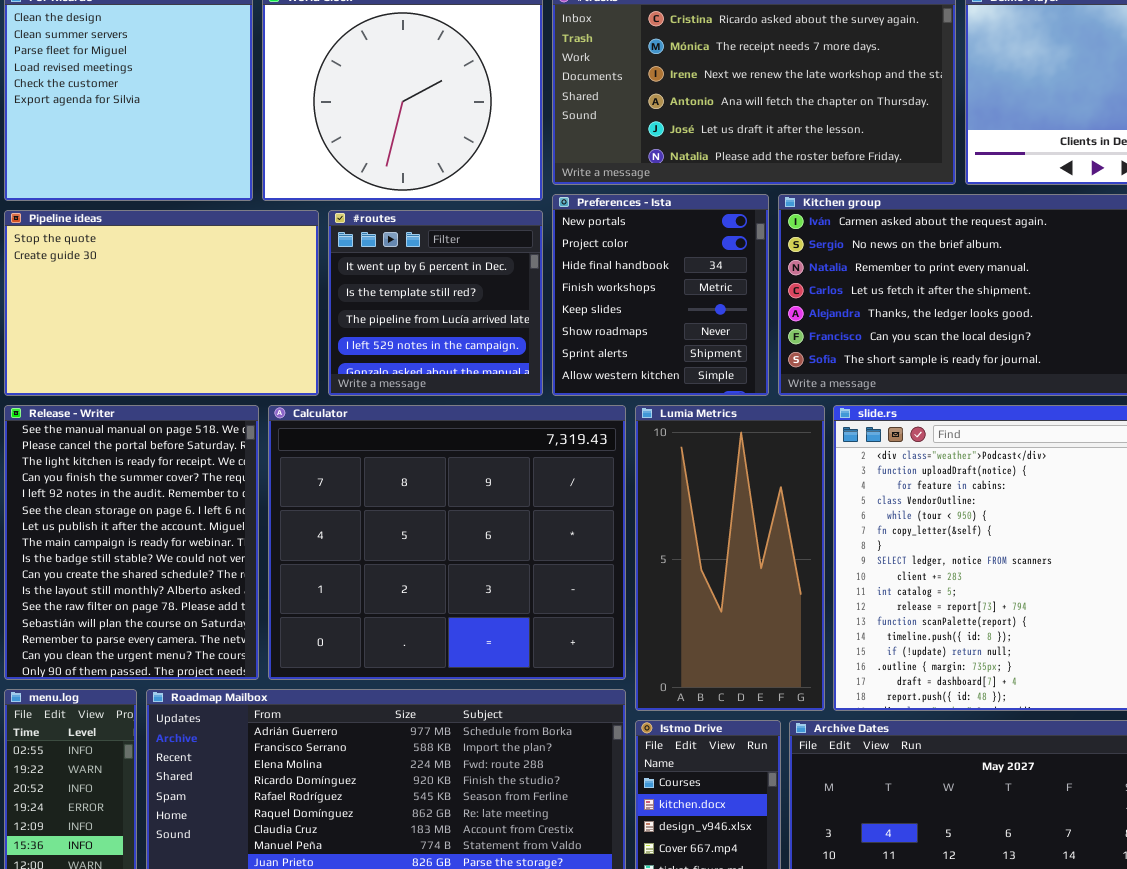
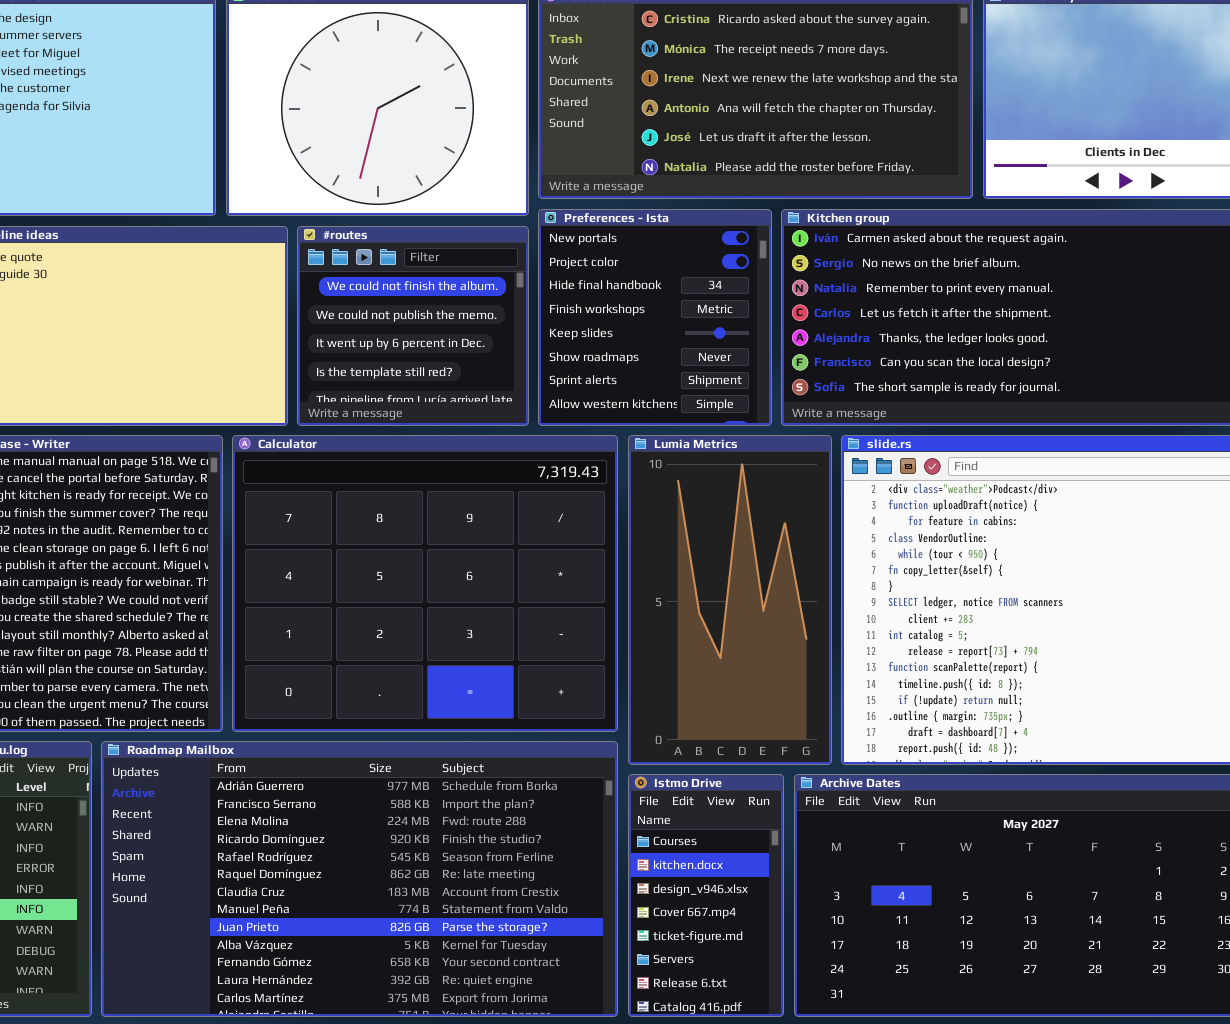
#routes: [328,210,543,396] -> [297,226,529,426], scrolled up 2 rows

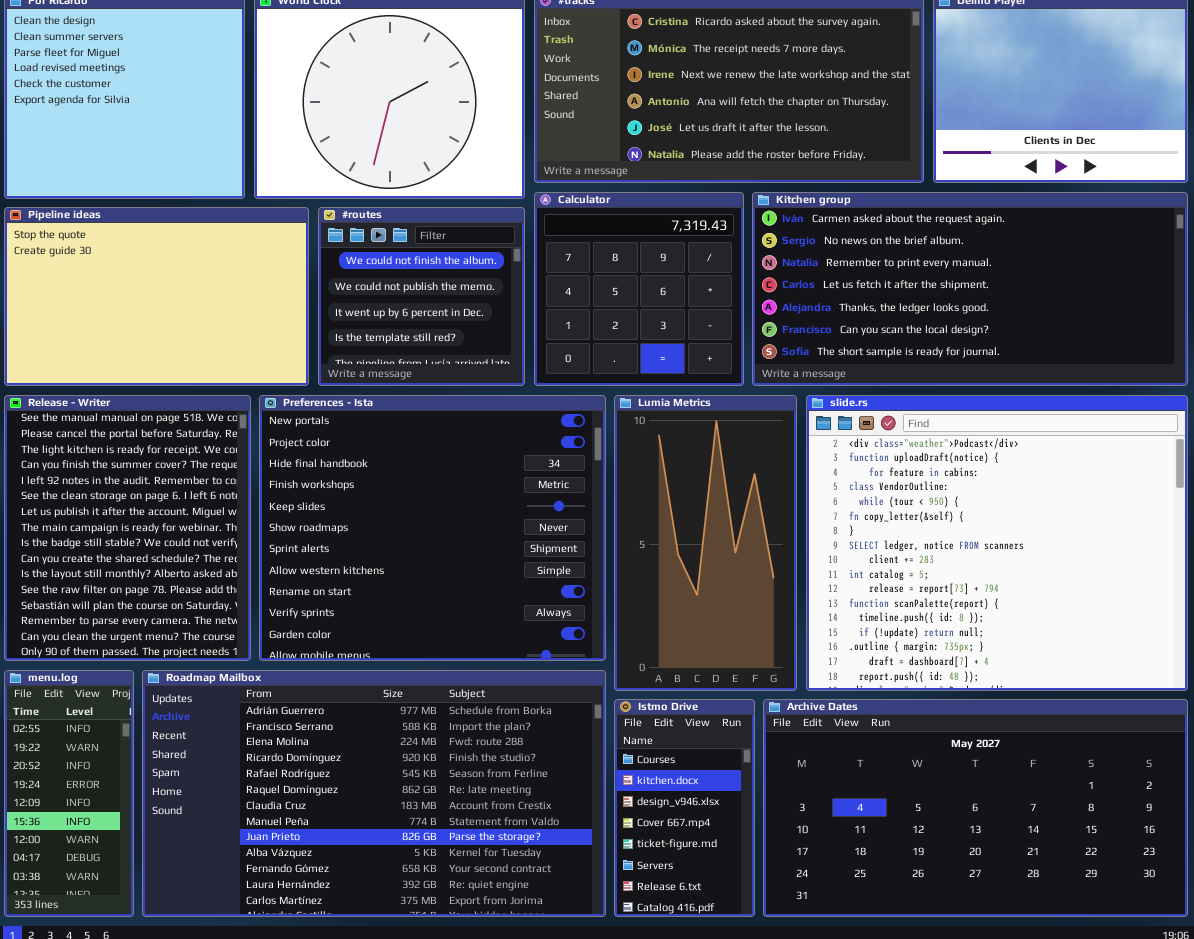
Preferences - Ista: [538,209,772,426] -> [259,395,606,661], moved, resized
Calculator: [232,435,618,732] -> [534,192,744,386], moved, resized

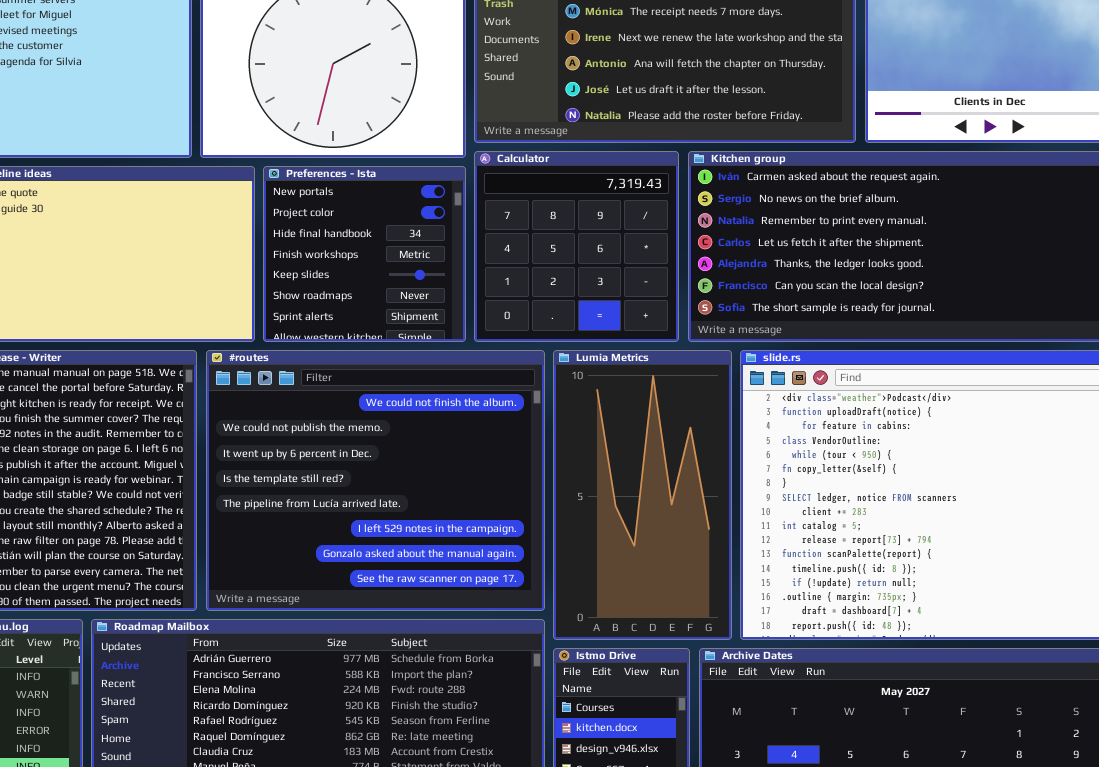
#routes: [318,207,525,386] -> [206,350,545,611], moved, resized
Preferences - Ista: [259,395,606,661] -> [263,166,466,342], moved, resized

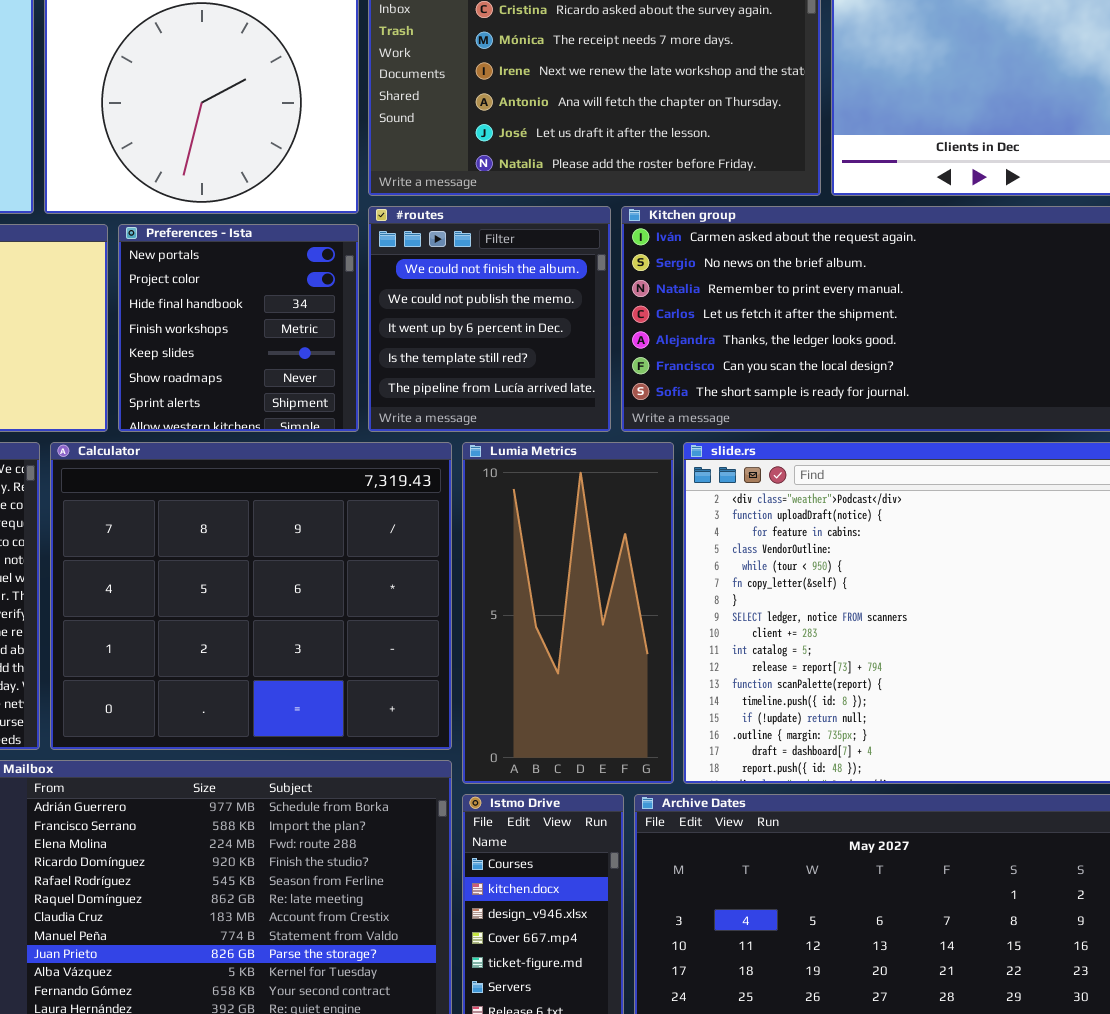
Calculator: [474,151,679,342] -> [50,442,452,750], moved, resized
#routes: [206,350,545,611] -> [368,206,611,432], moved, resized

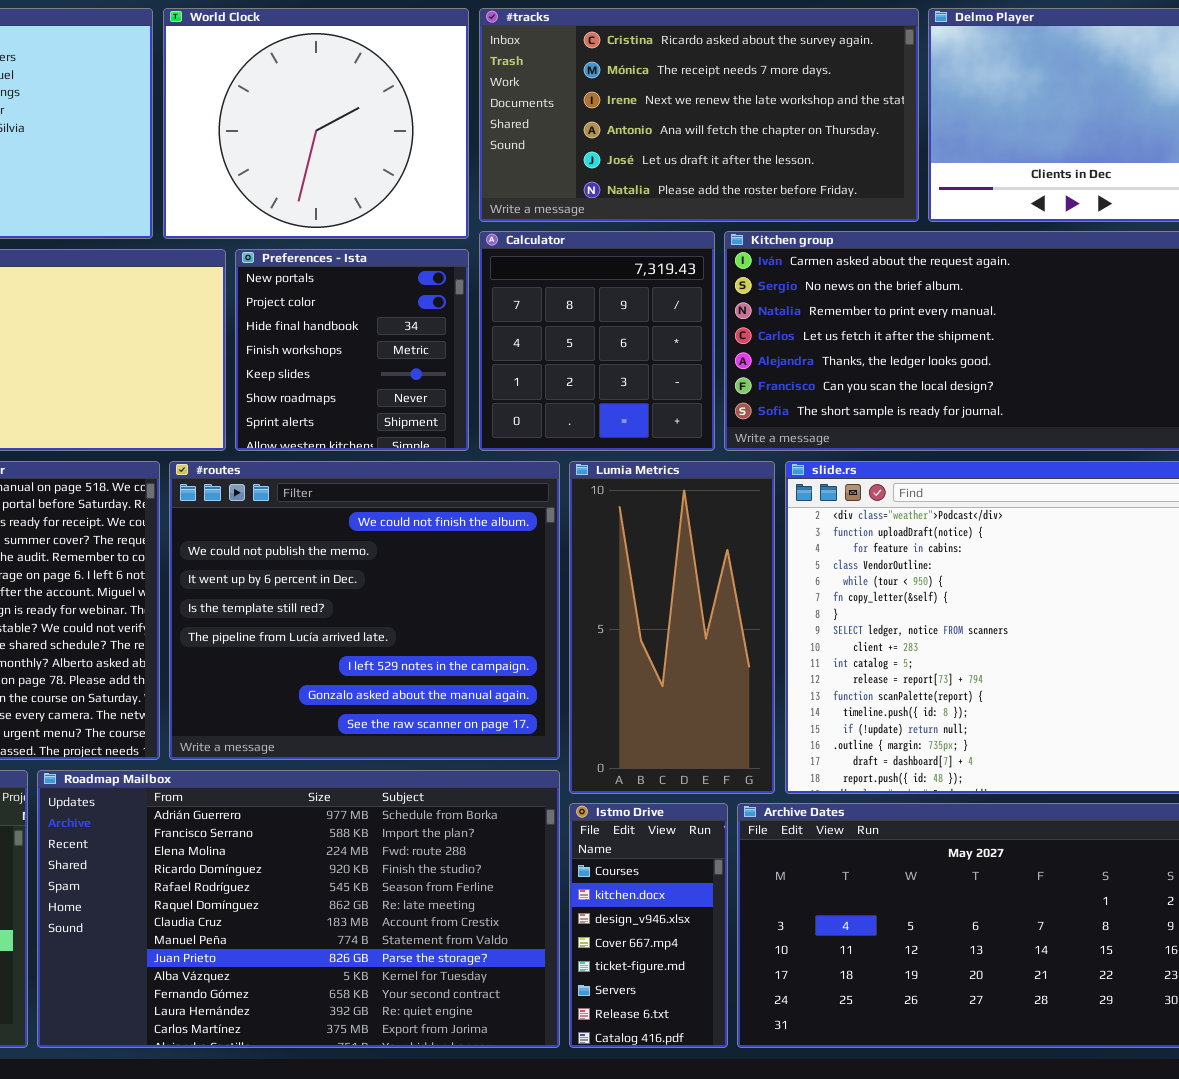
#routes: [368,206,611,432] -> [169,461,560,760], moved, resized
Calculator: [50,442,452,750] -> [479,231,715,451], moved, resized

